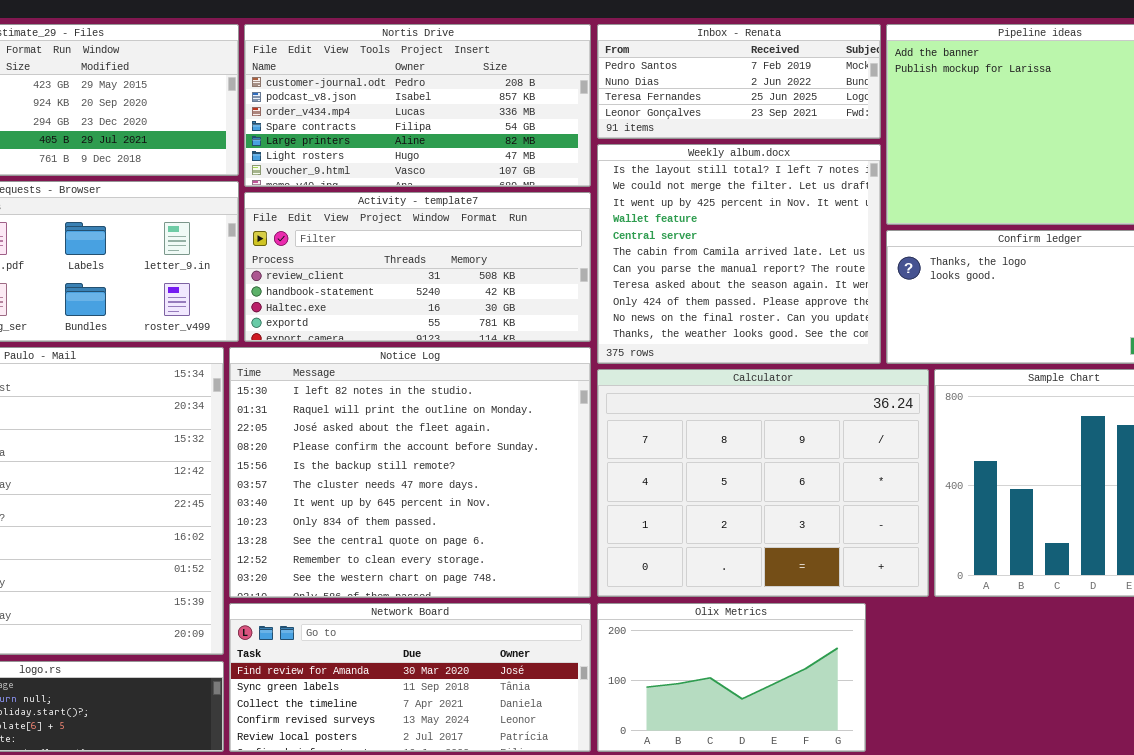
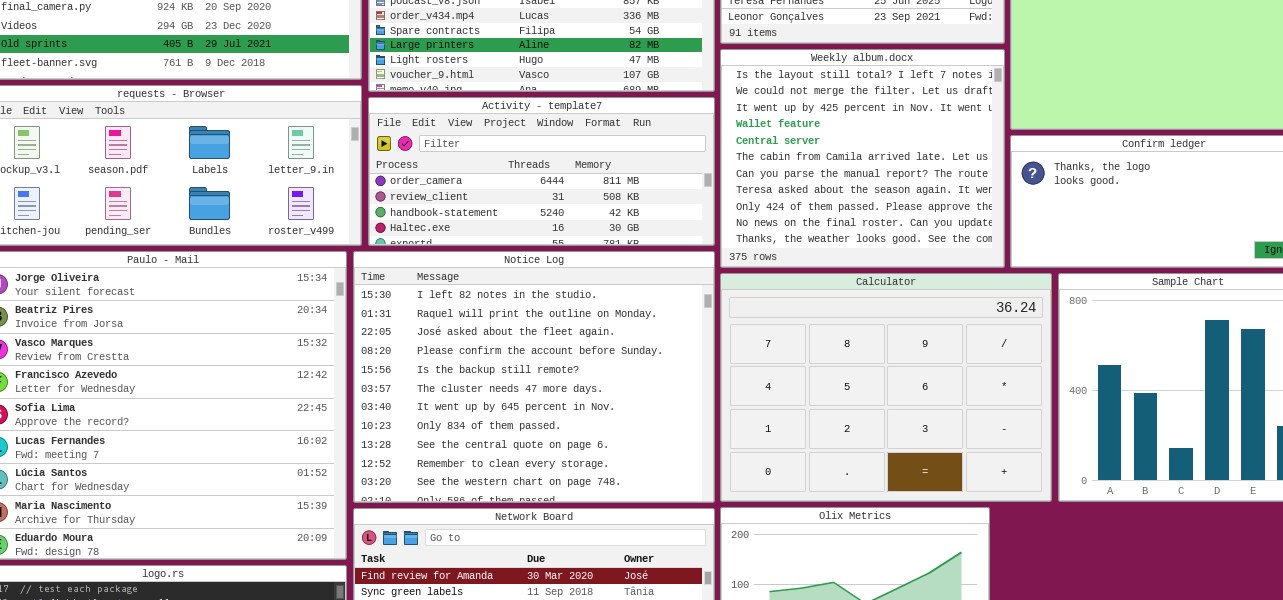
Activity - template7: [244,192,591,342] -> [368,97,715,246], scrolled up 1 row

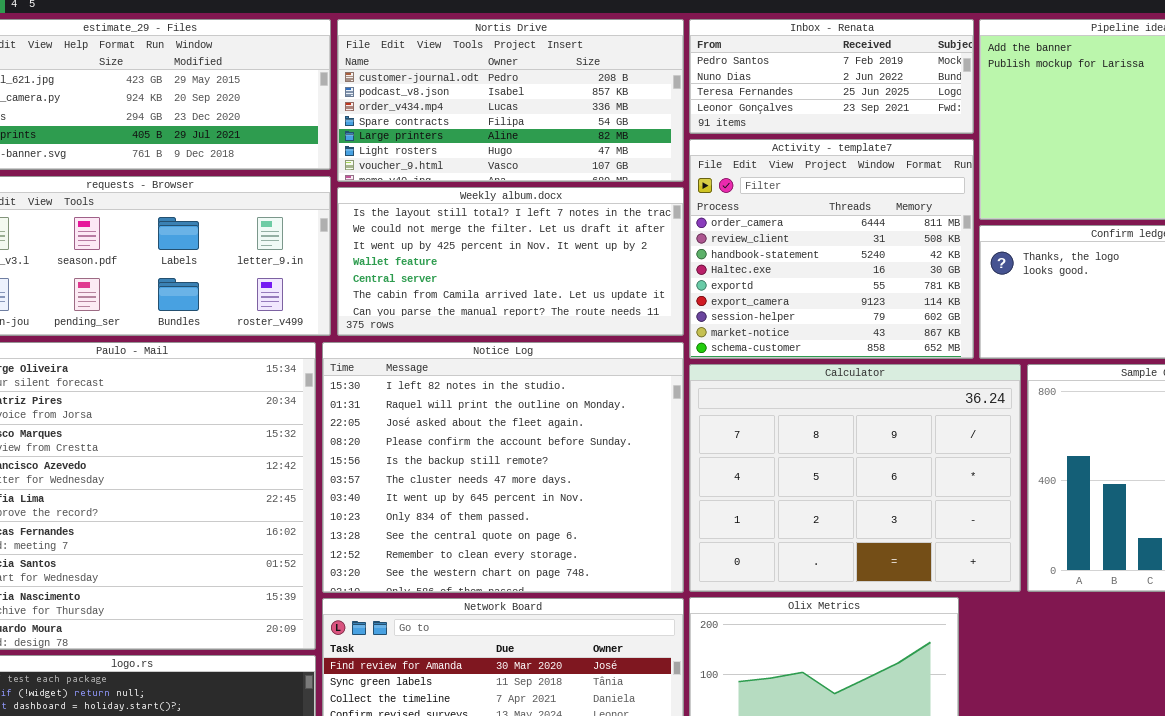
Weekly album.docx: [720,49,1005,268] -> [337,187,684,336], moved, resized
Activity - template7: [368,97,715,246] -> [689,139,974,359], moved, resized

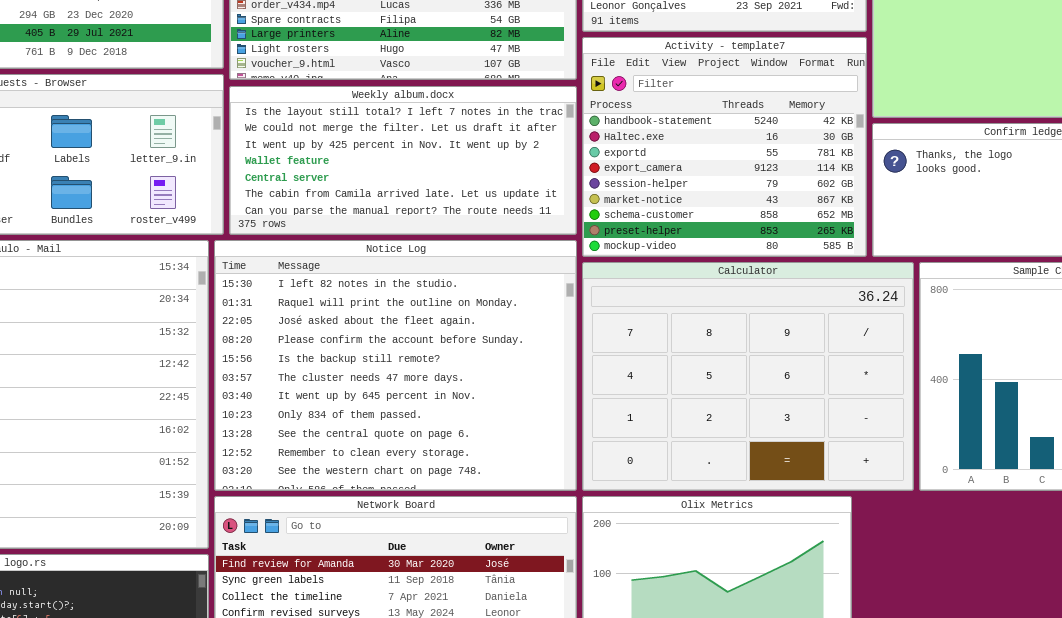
Activity - template7: [689,139,974,359] -> [582,37,867,257], scrolled down 2 rows

